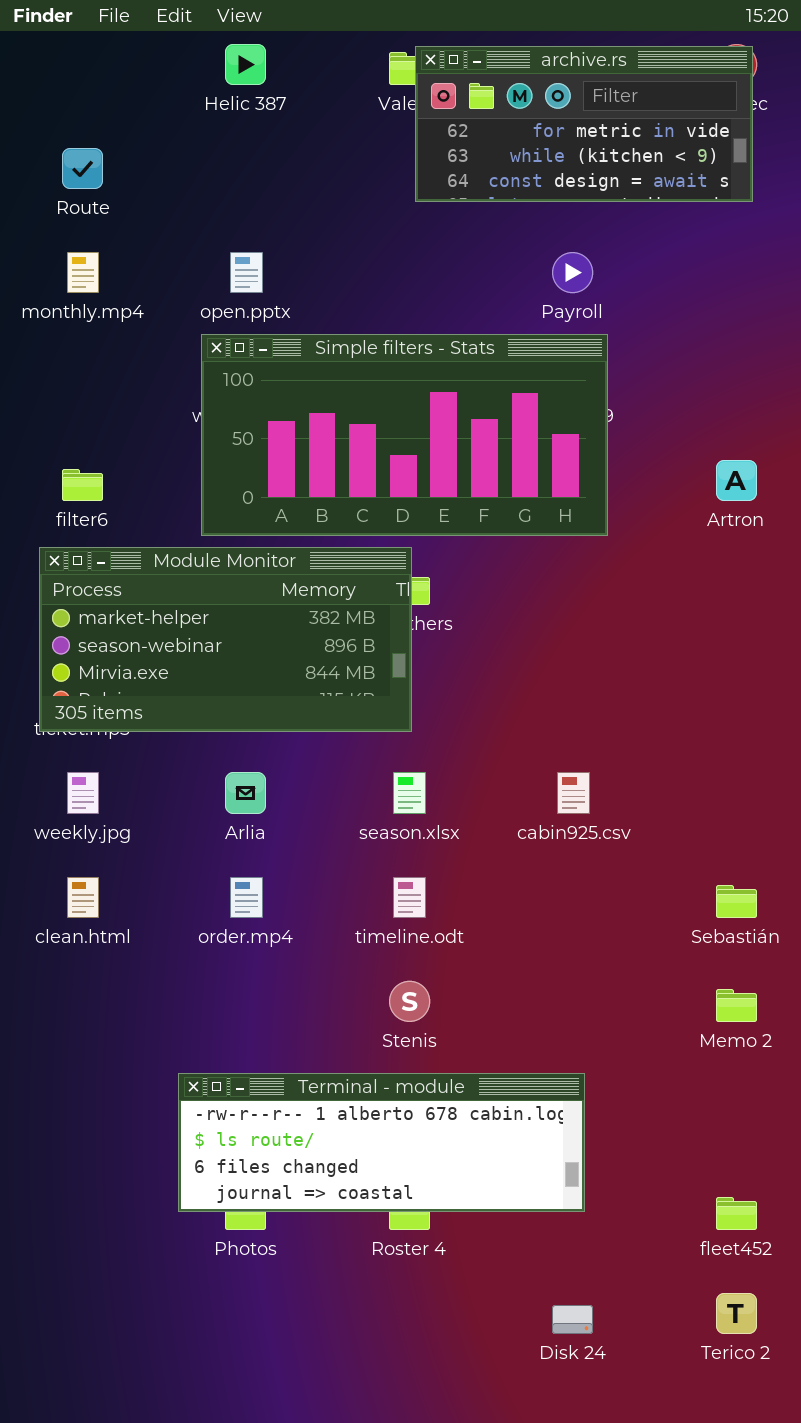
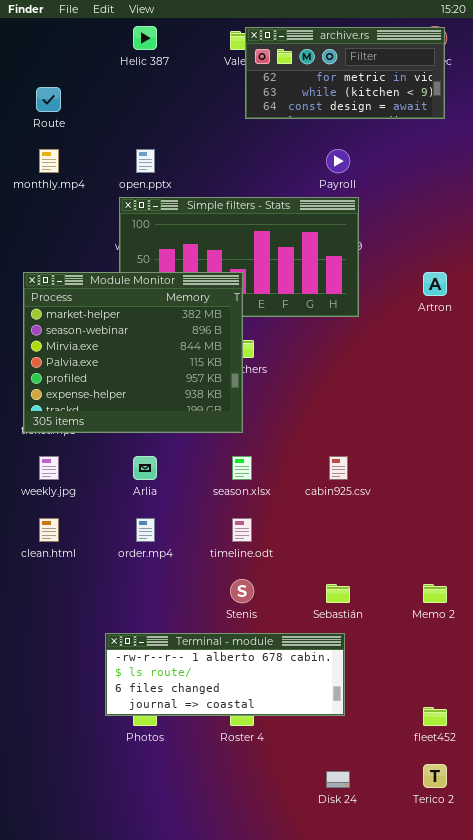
Module Monitor: [39,547,412,732] -> [23,272,243,433], resized
Sebastián: [716,885,757,918] -> [326,584,350,603], moved

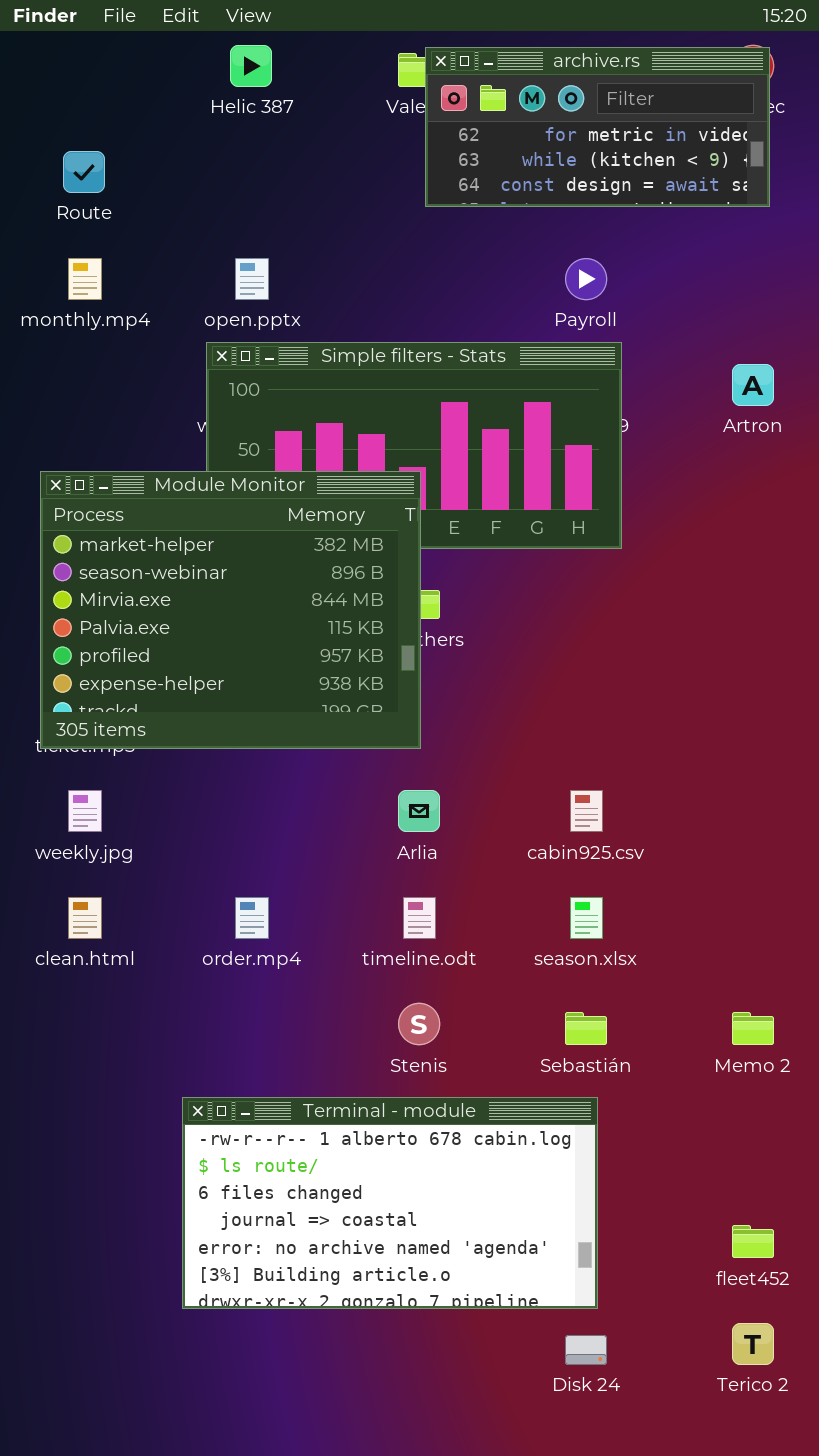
Artron: [423,272,447,296] -> [732,364,774,406], moved
Arlia: [133,456,157,480] -> [398,790,440,832], moved
season.xlsx: [232,456,252,480] -> [570,897,603,939], moved
Terminal - module: [105,633,345,716] -> [182,1097,598,1309], resized

